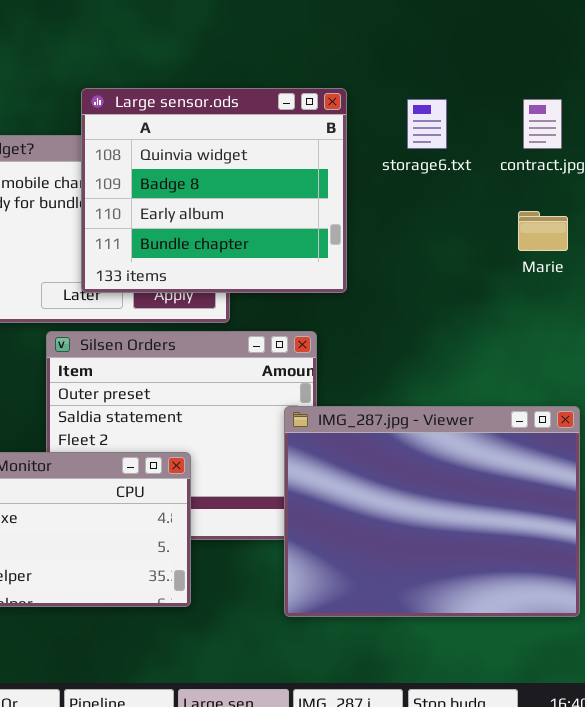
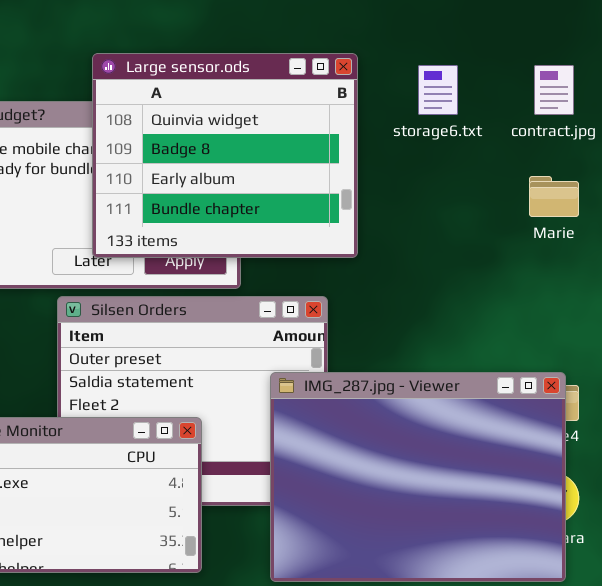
IMG_287.jpg - Viewer: [284,406,580,617] -> [270,372,566,582], moved

